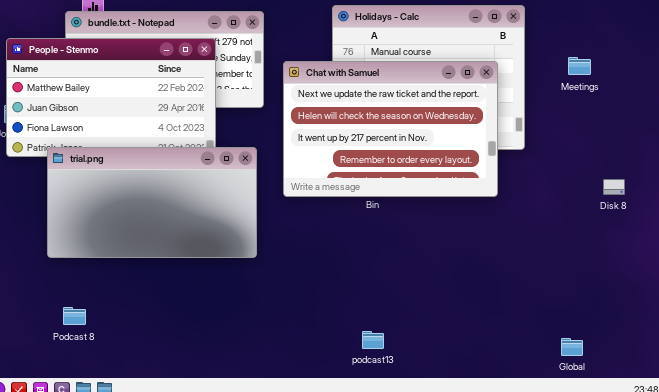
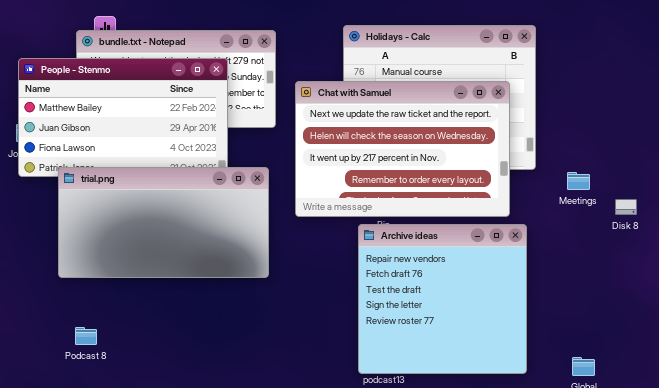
Meetings: [568,57,591,75] -> [567,172,590,190], moved
Archive ideas: none -> [358,224,527,374], opened

